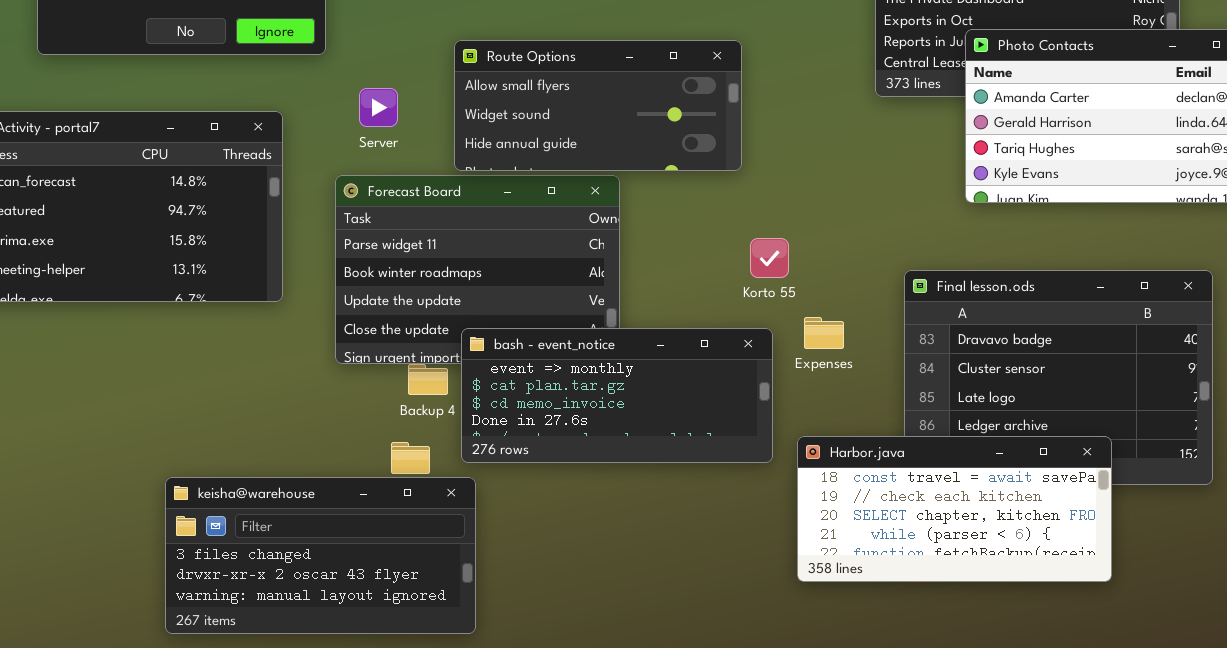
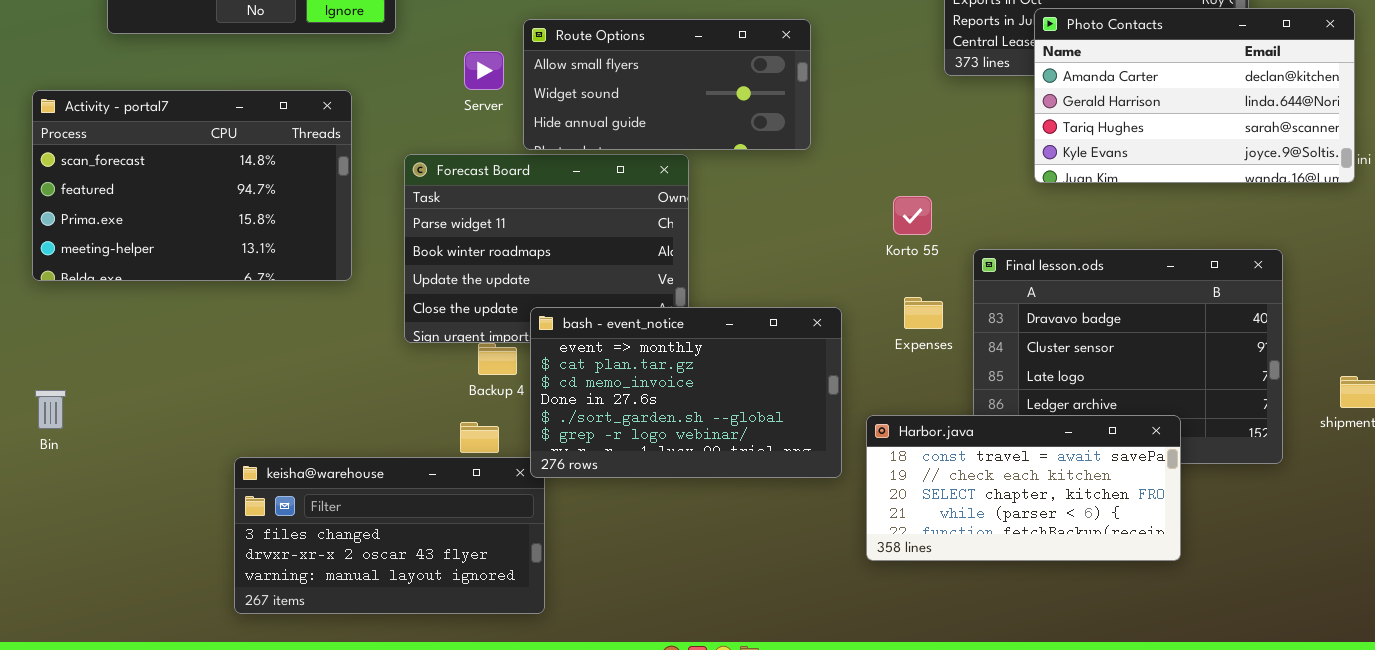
Server: [359,88,398,127] -> [464,51,504,90], moved
Korto 55: [750,238,789,278] -> [893,196,932,235], moved
Expenses: [804,317,844,349] -> [904,297,943,329], moved
bash - event_notice: [461,328,773,463] -> [530,307,842,478], resized

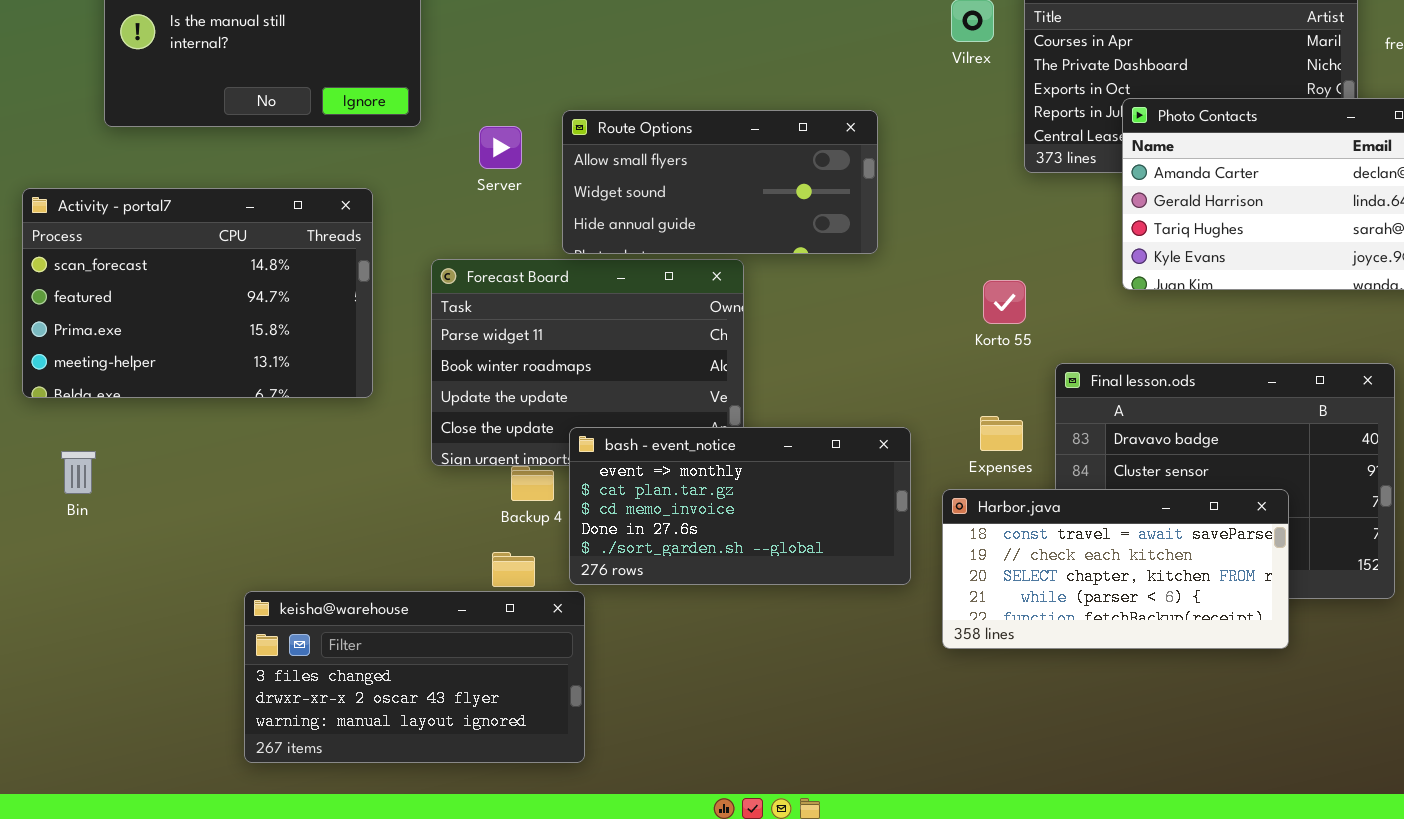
Server: [464,51,504,90] -> [479,126,522,169], moved
Korto 55: [893,196,932,235] -> [983,280,1026,324], moved
bash - event_notice: [530,307,842,478] -> [569,427,911,585], resized
Bin: [35,390,66,429] -> [61,451,96,494], moved
Harbor.java: [866,415,1181,561] -> [942,489,1289,649], moved

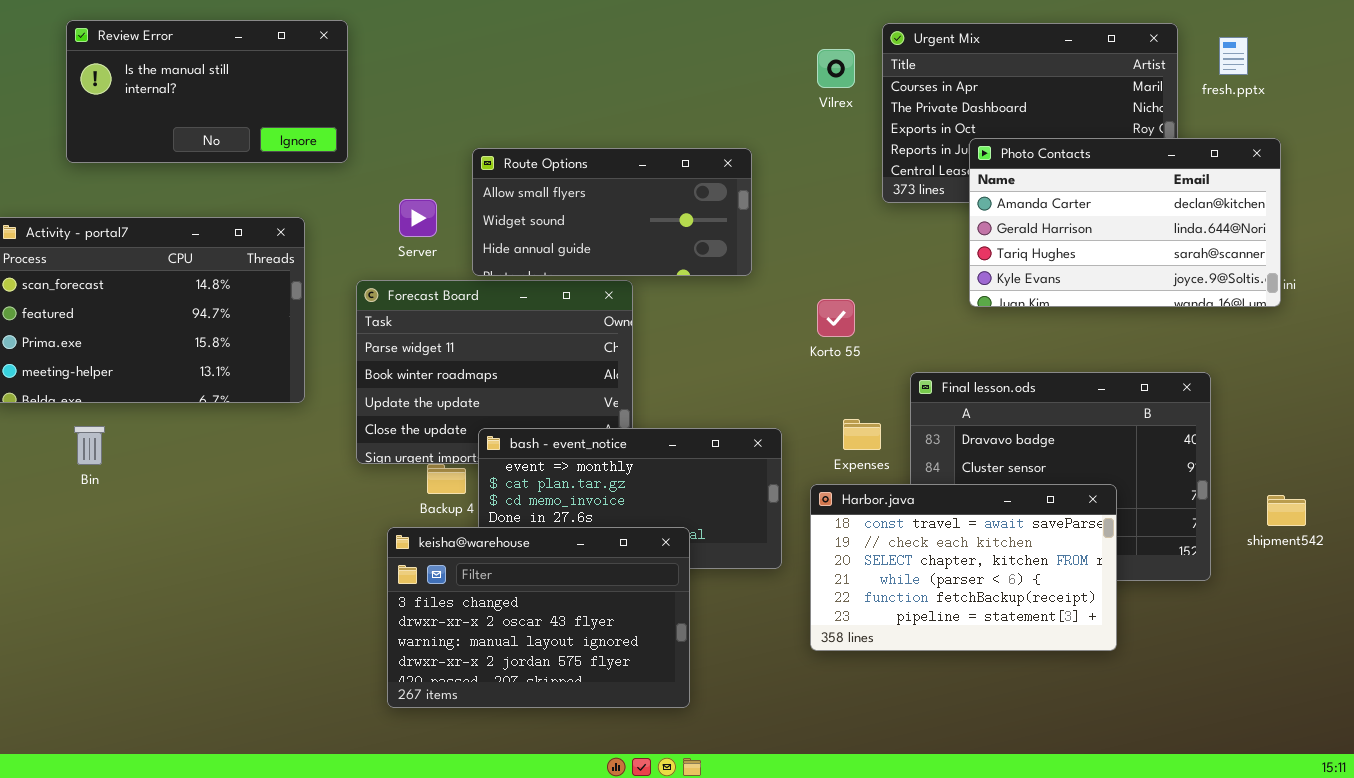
Server: [479,126,522,169] -> [399,199,437,237], moved
Korto 55: [983,280,1026,324] -> [817,299,855,337], moved
Bin: [61,451,96,494] -> [74,426,105,465], moved
Harbor.java: [942,489,1289,649] -> [810,484,1117,651], resized
keisha@warehouse: [244,591,585,763] -> [387,527,690,708], moved, resized

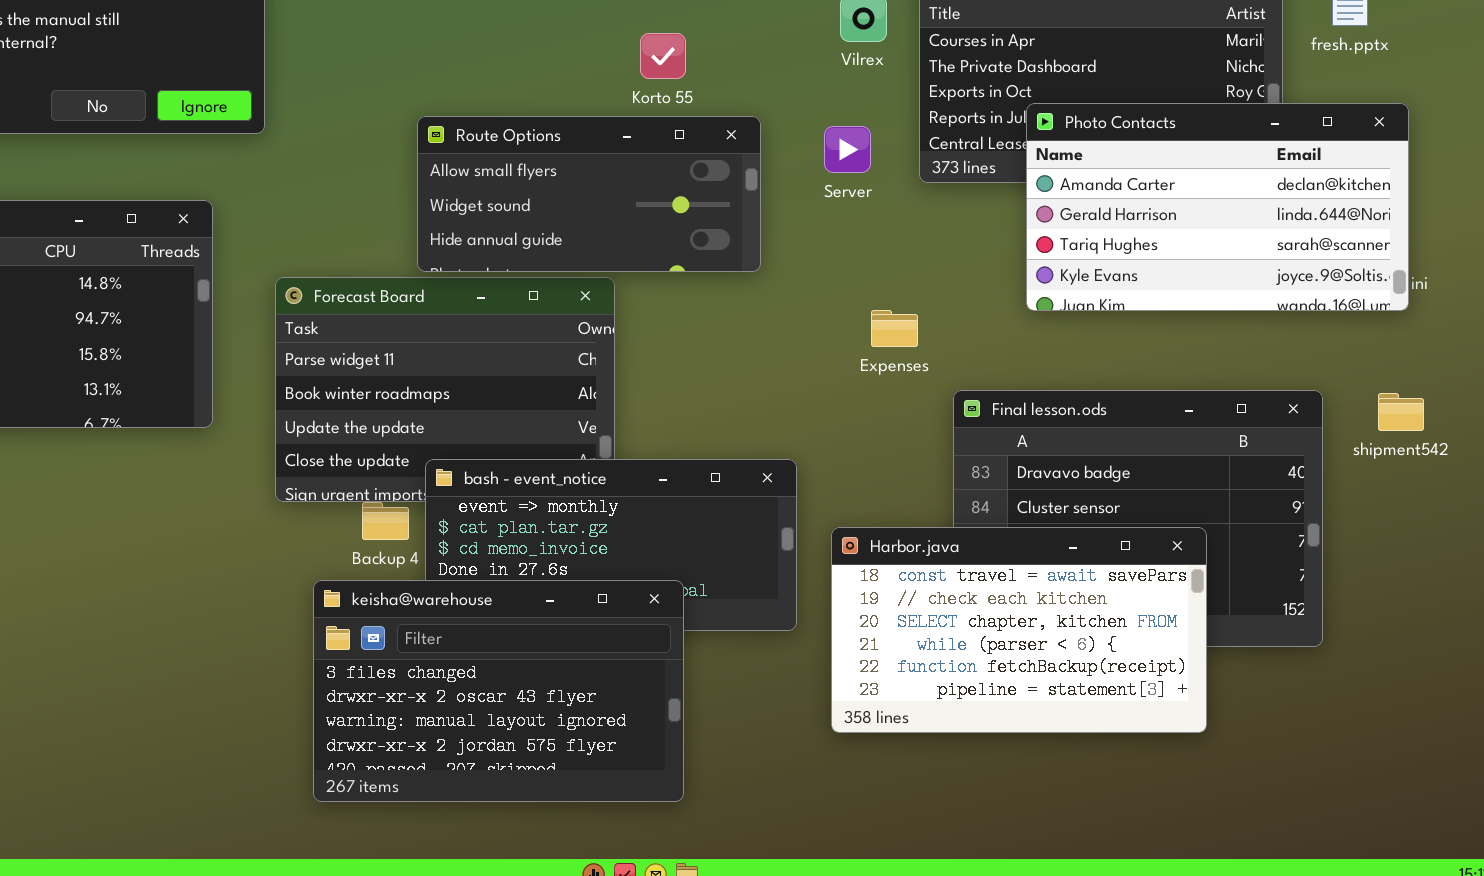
Server: [399,199,437,237] -> [824,126,871,173], moved
Korto 55: [817,299,855,337] -> [640,33,686,79], moved
Expenses: [843,419,881,450] -> [871,310,918,347], moved
shipment542: [1267,495,1306,526] -> [1378,393,1424,431], moved

